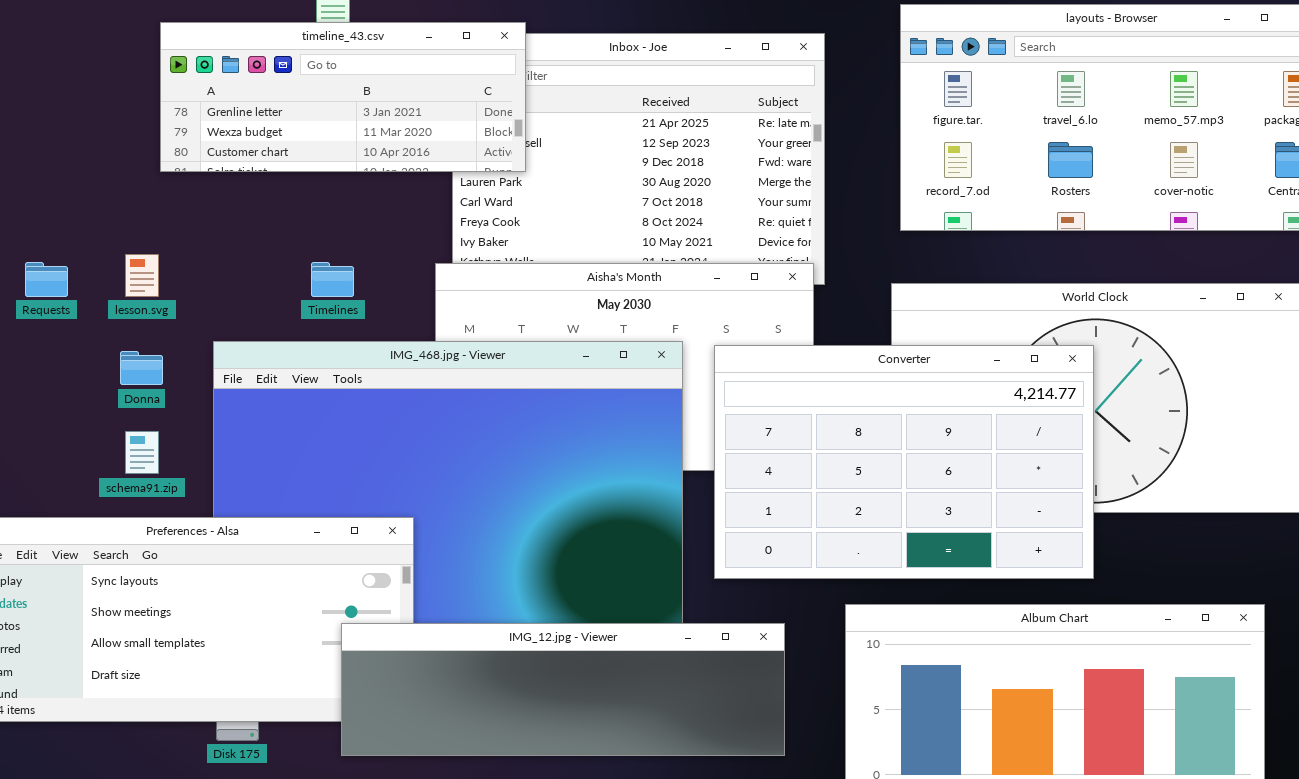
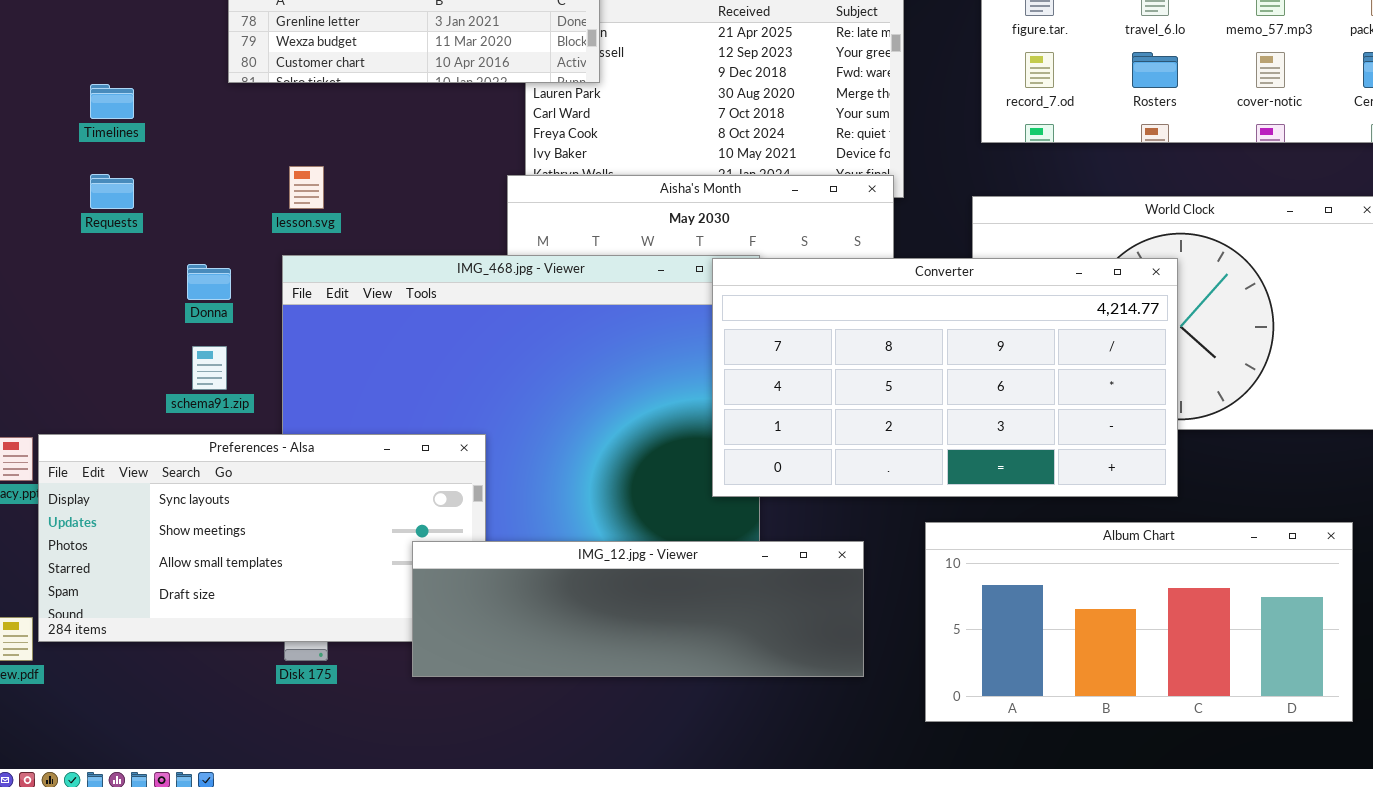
lesson.svg: [125,254,159,297] -> [289,166,324,209], moved
Timelines: [311,262,354,297] -> [90,84,134,119], moved
Converter: [714,345,1094,579] -> [712,258,1178,497], resized

